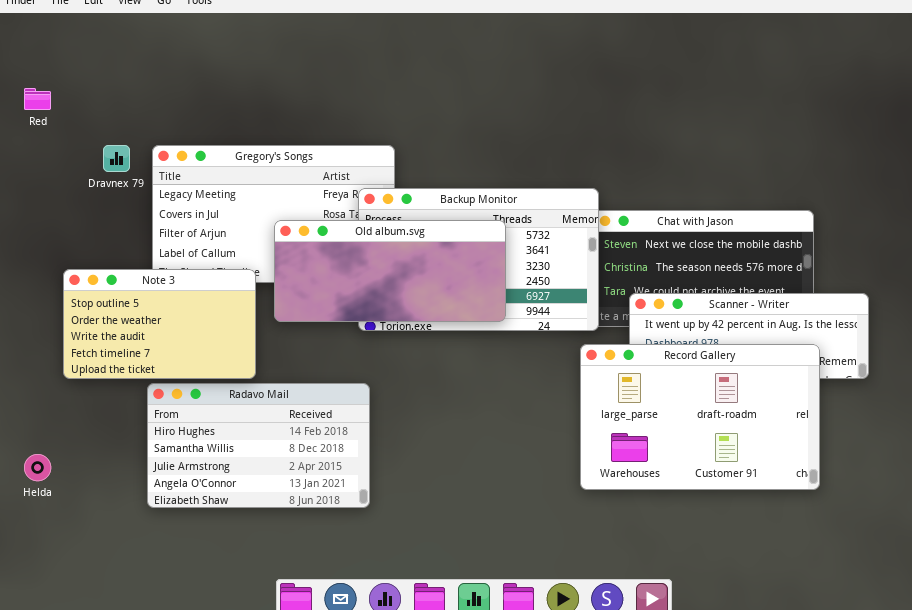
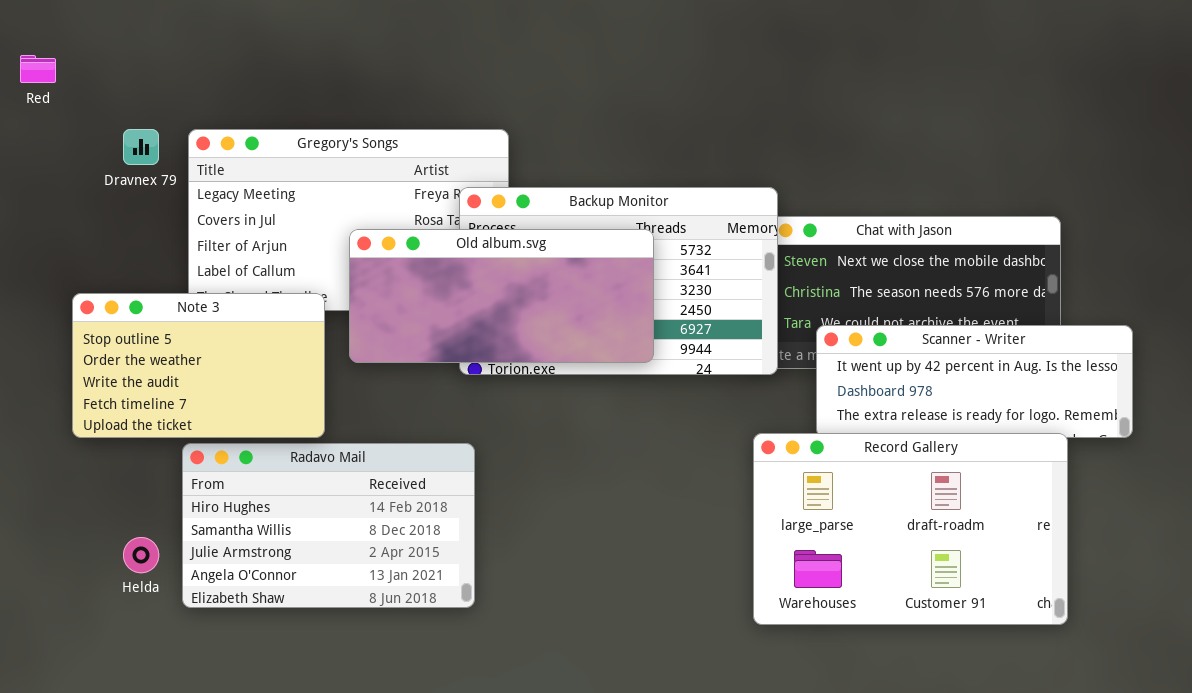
Record Gallery: [580,344,820,490] -> [753,433,1068,625], moved
Helda: [24,454,51,481] -> [123,537,159,573], moved

